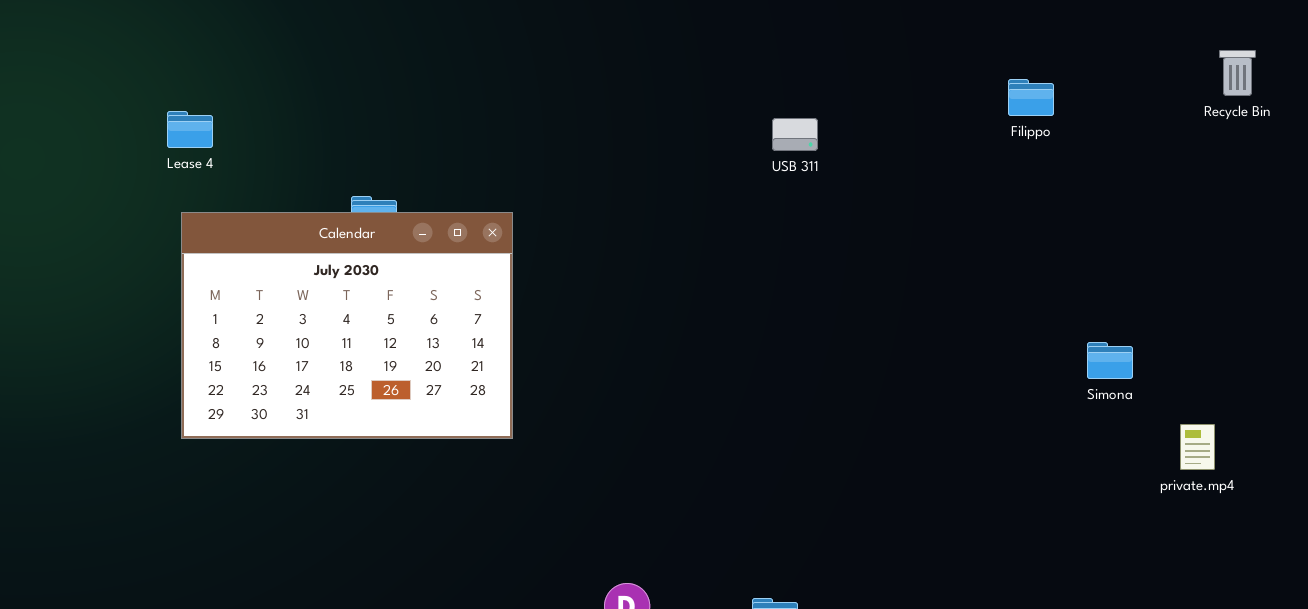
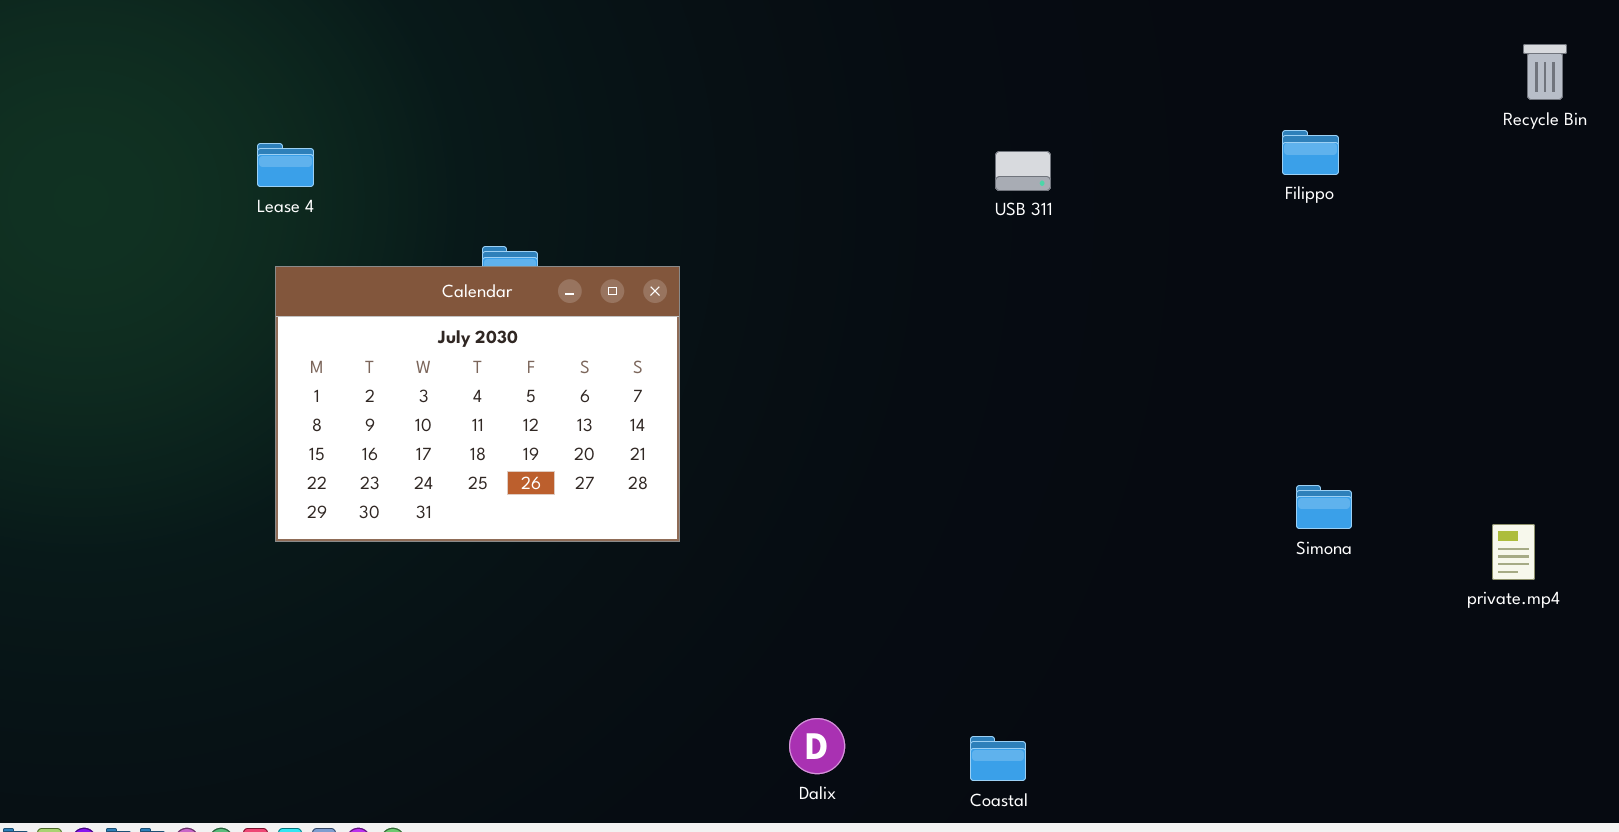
Recycle Bin: [1219,50,1256,96] -> [1523,44,1567,100], moved
Filippo: [1008,79,1054,116] -> [1282,130,1339,175], moved
Simona: [1087,342,1133,379] -> [1296,485,1352,529], moved

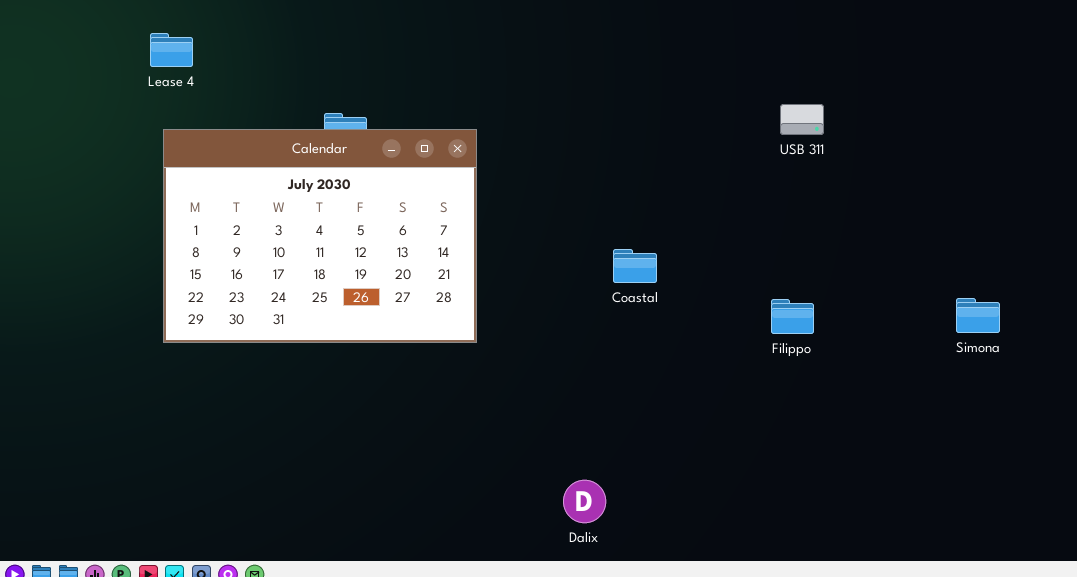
Filippo: [1282,130,1339,175] -> [771,299,814,334], moved
USB 311: [995,151,1051,191] -> [780,104,824,135], moved
Coastal: [970,736,1026,781] -> [613,249,657,283], moved

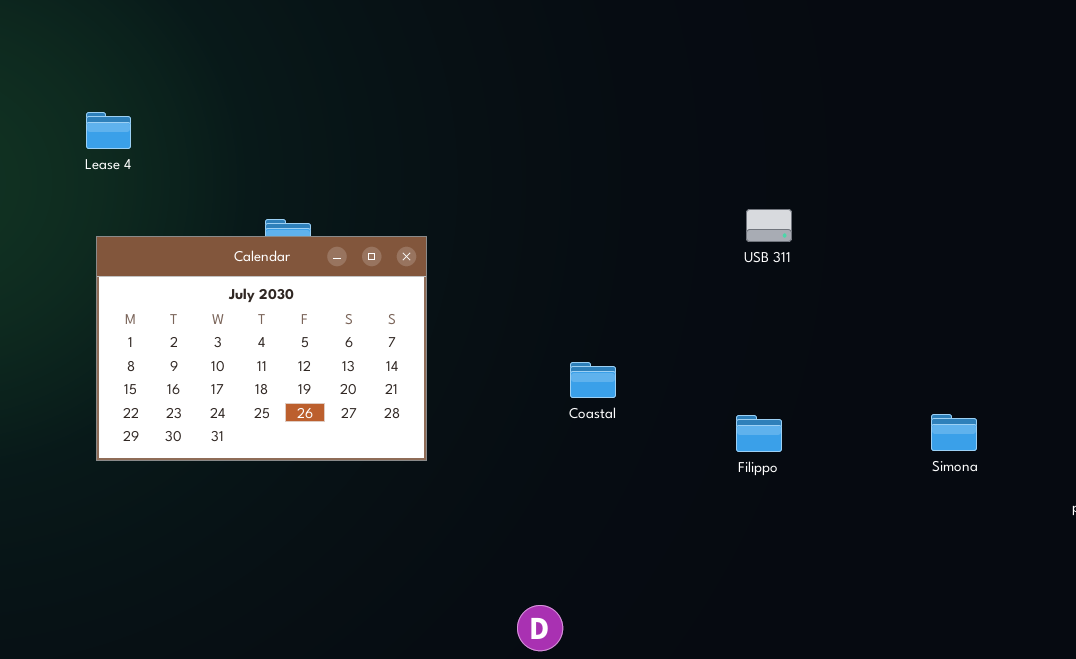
Lease 4: [150,33,193,67] -> [86,112,131,149], moved

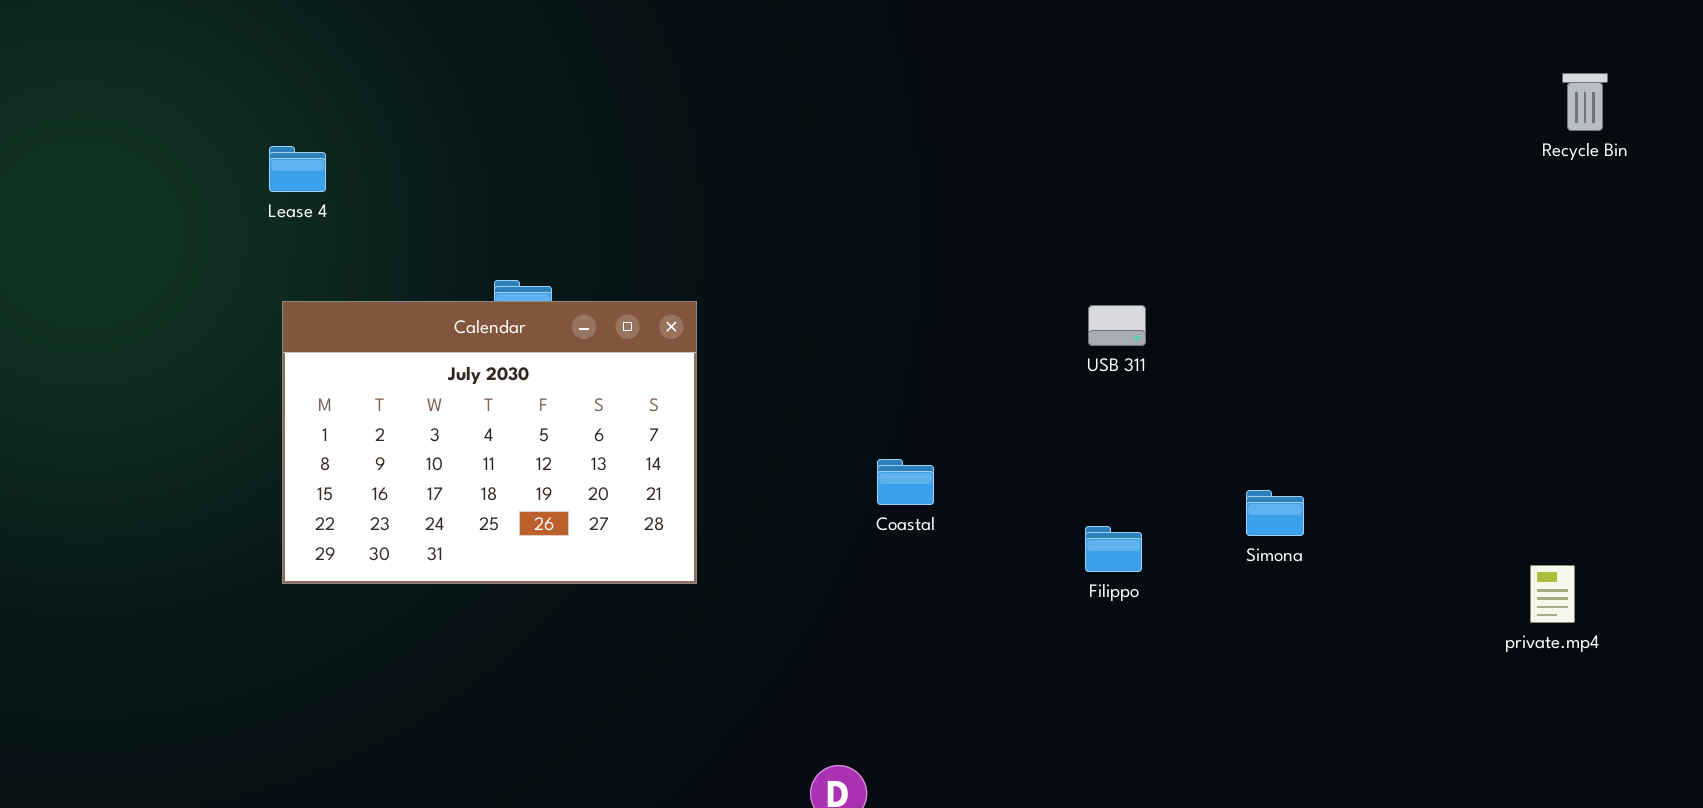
USB 311: [746,209,792,242] -> [1088,305,1146,346], moved
Simona: [931,414,977,451] -> [1246,490,1304,536], moved

